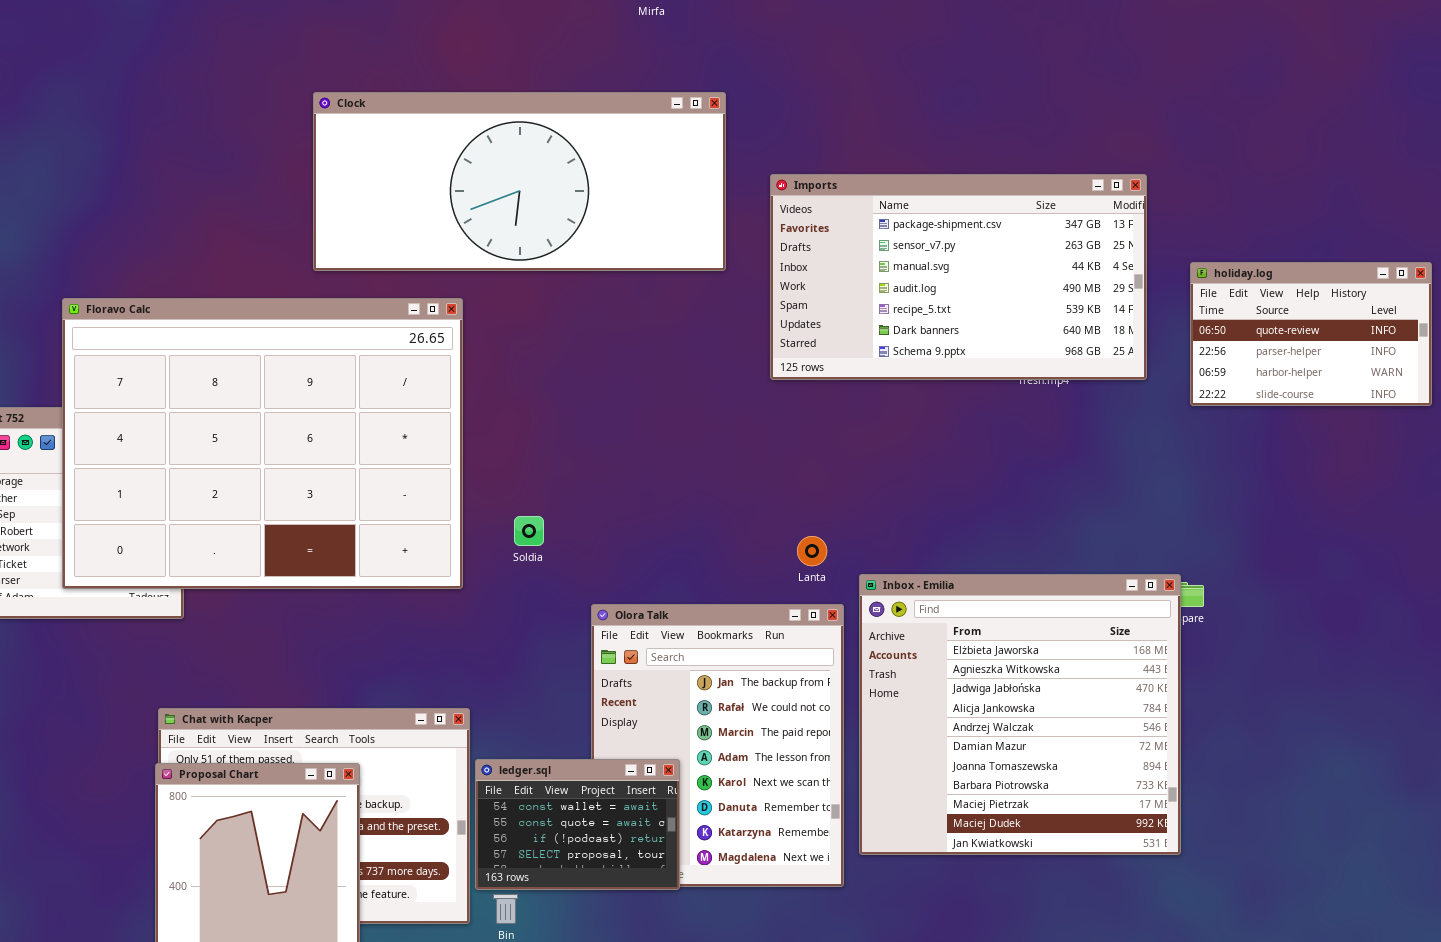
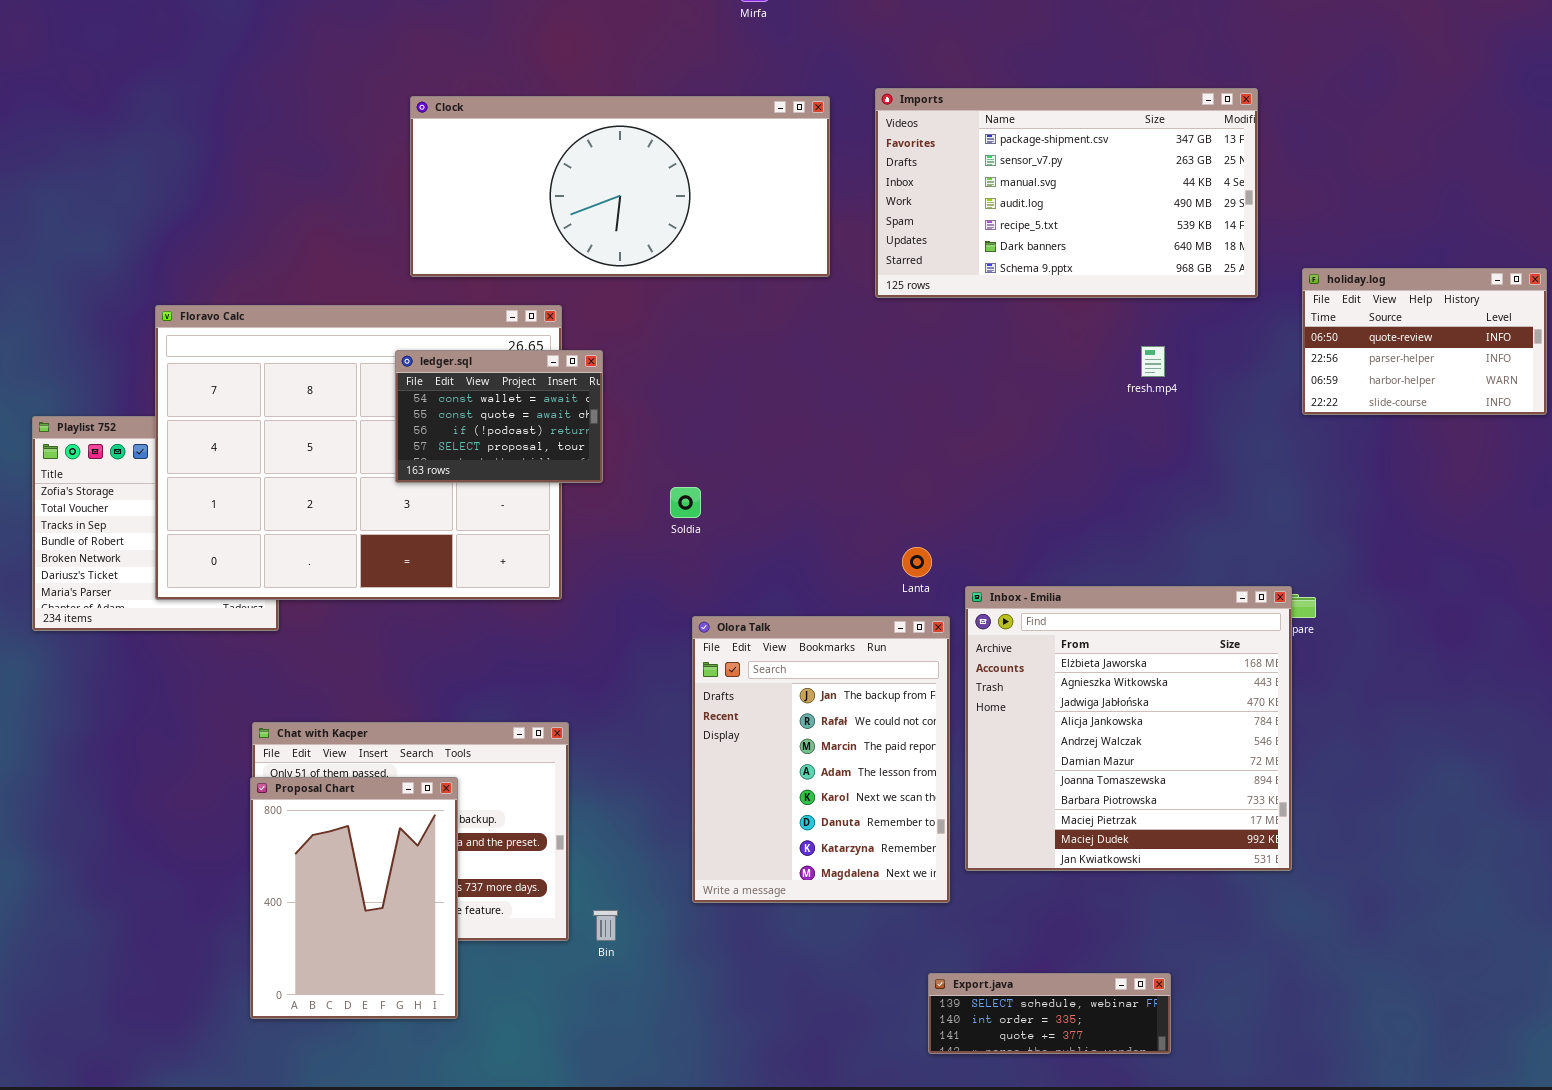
Imports: [770,174,1147,380] -> [875,88,1258,298], moved
Soldia: [514,516,544,546] -> [670,487,701,518], moved
ledger.sql: [475,759,680,890] -> [395,350,603,483], moved

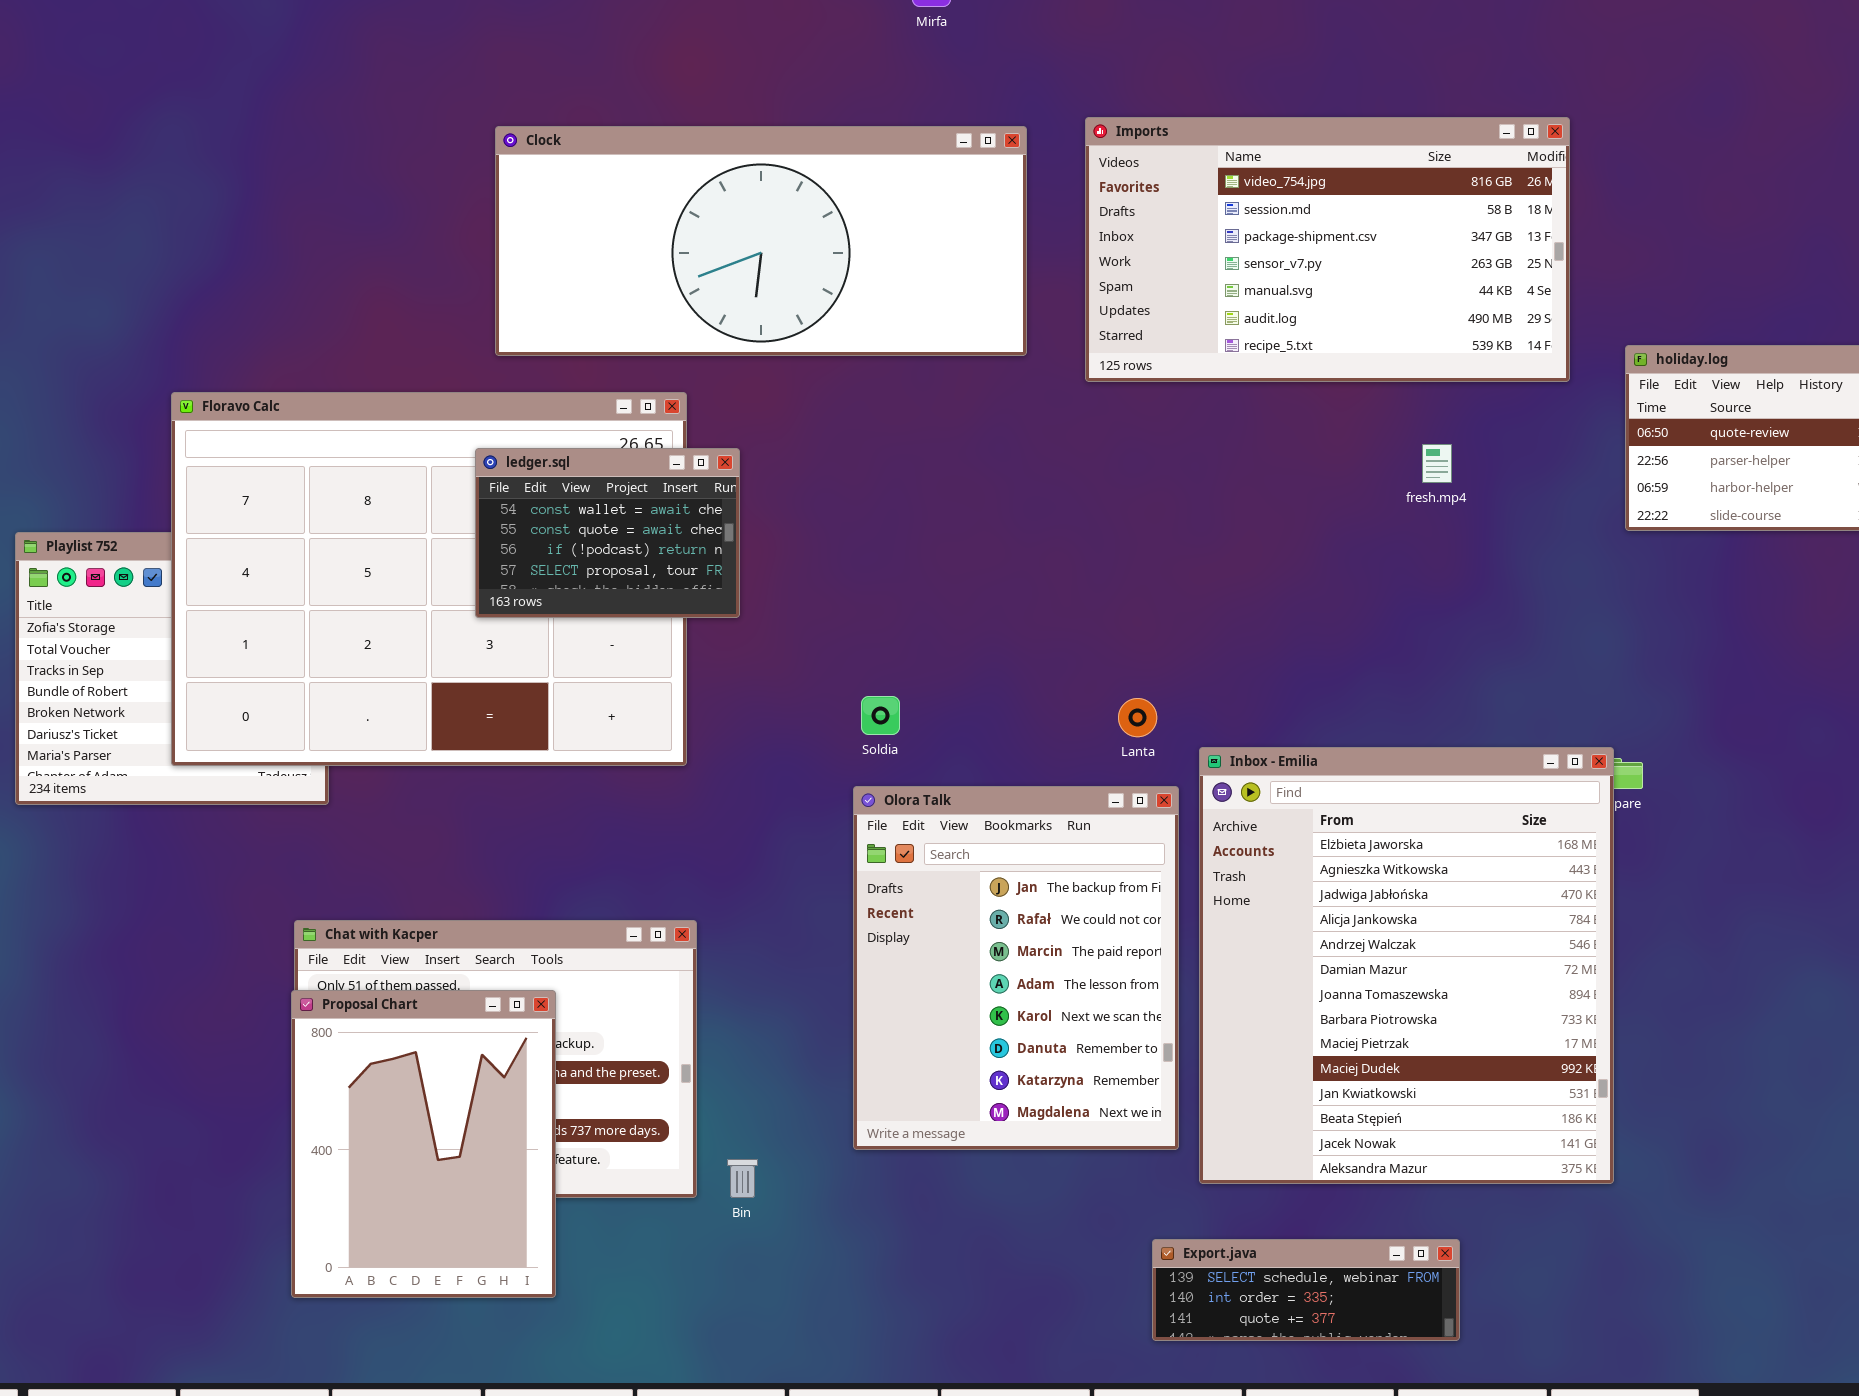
Imports: [875,88,1258,298] -> [1085,117,1570,382], scrolled up 2 rows
Soldia: [670,487,701,518] -> [861,696,900,735], moved
Inbox - Emilia: [965,586,1292,871] -> [1199,747,1614,1184], resized

